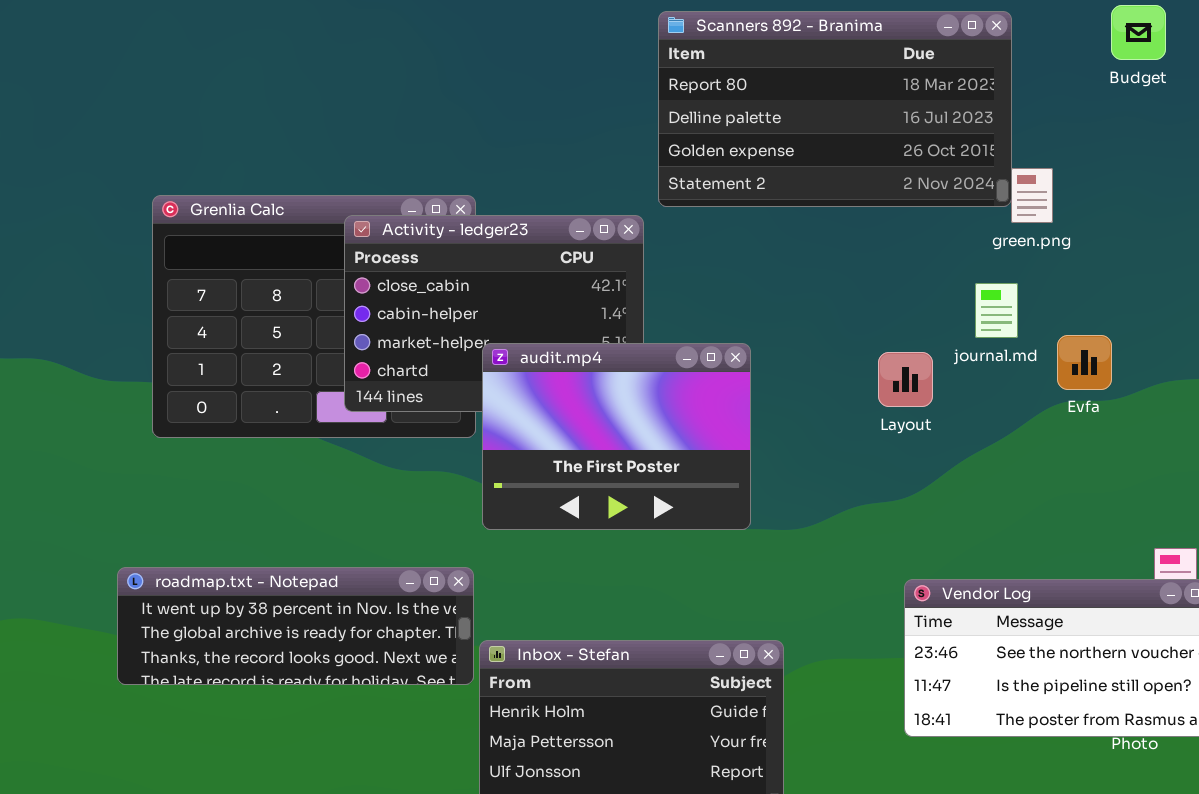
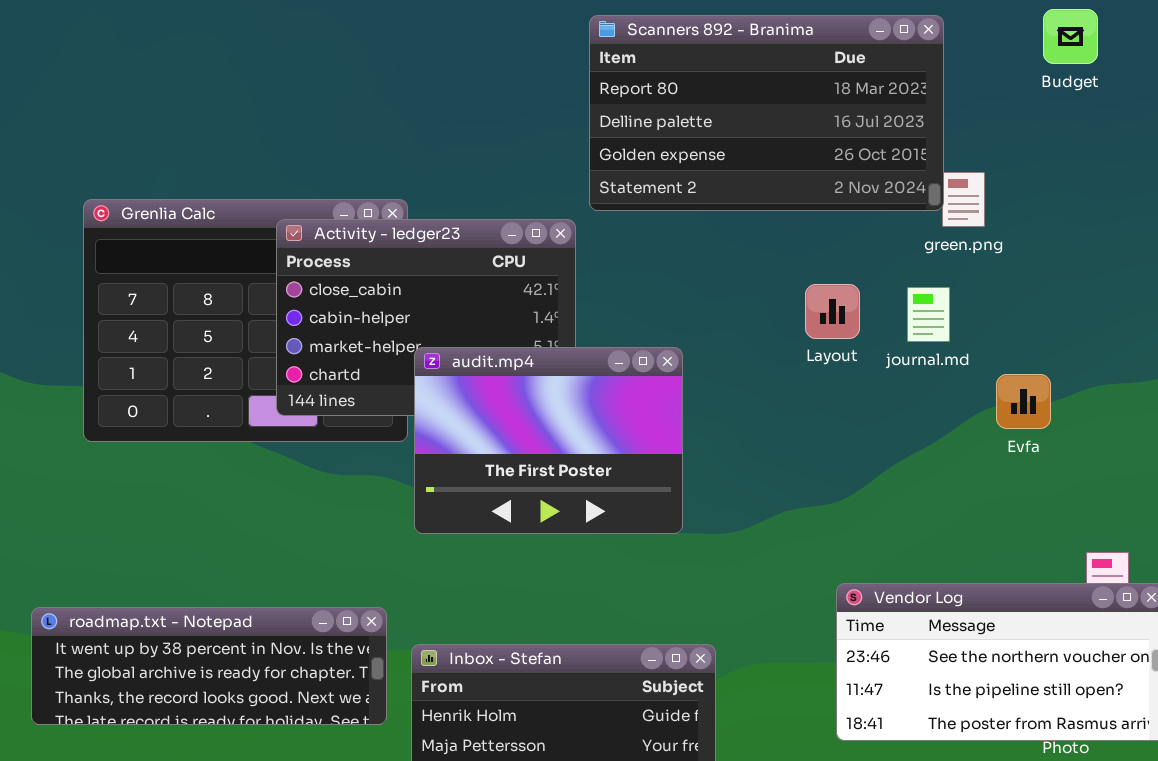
Evfa: [1057,335,1112,390] -> [996,374,1051,429], moved
Layout: [878,352,933,407] -> [805,284,860,339], moved
roadmap.txt - Notepad: [117,567,474,685] -> [31,607,387,725], moved

